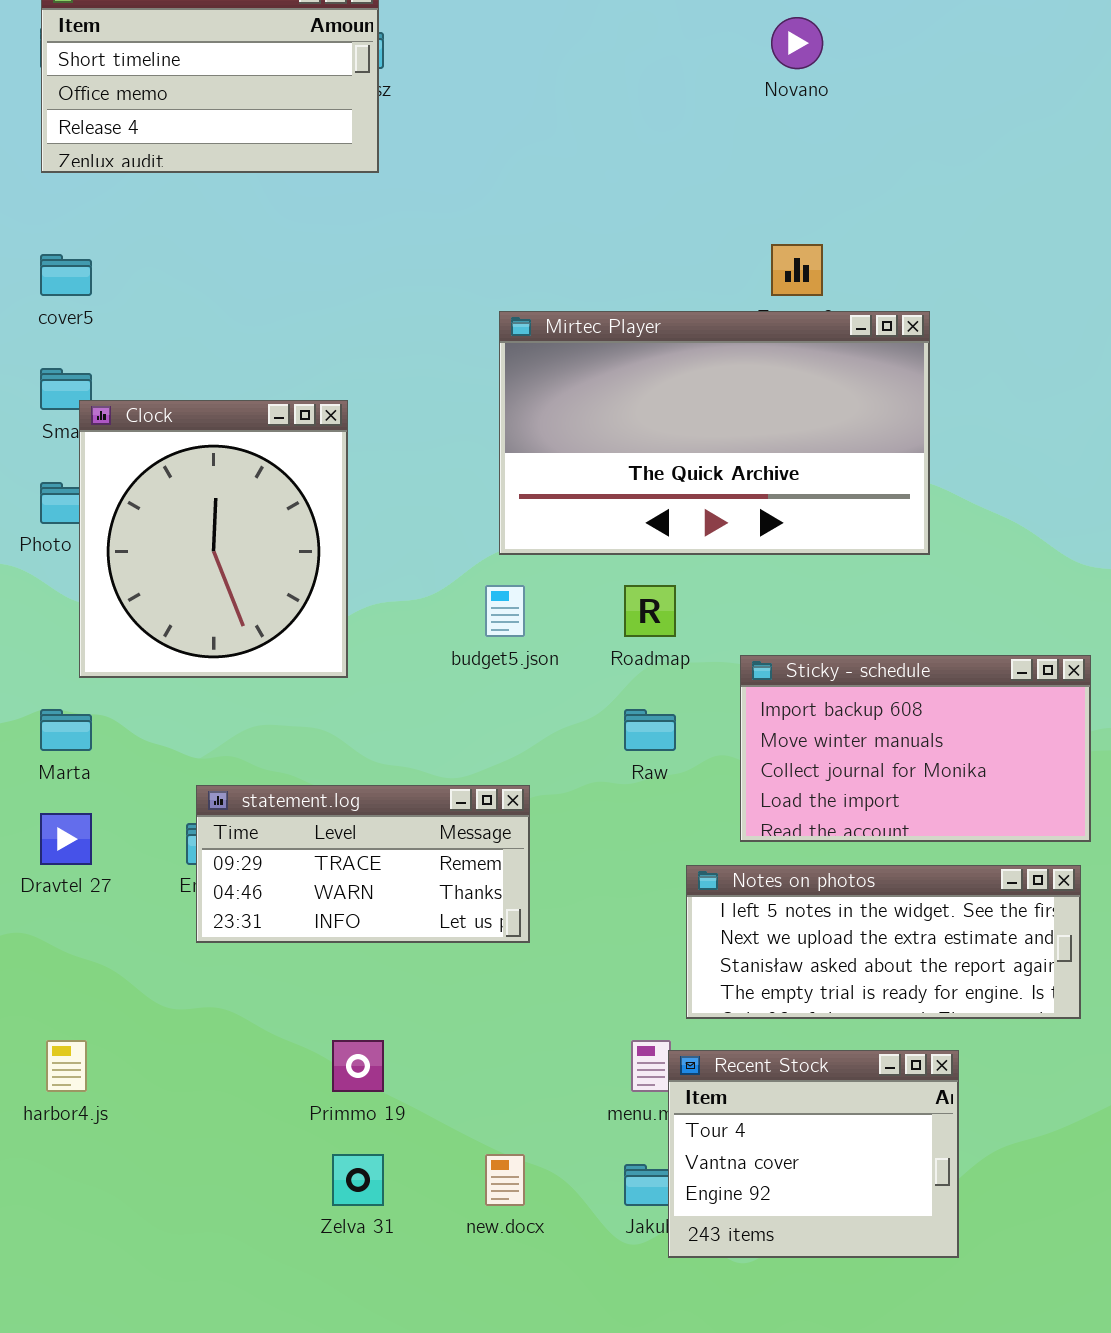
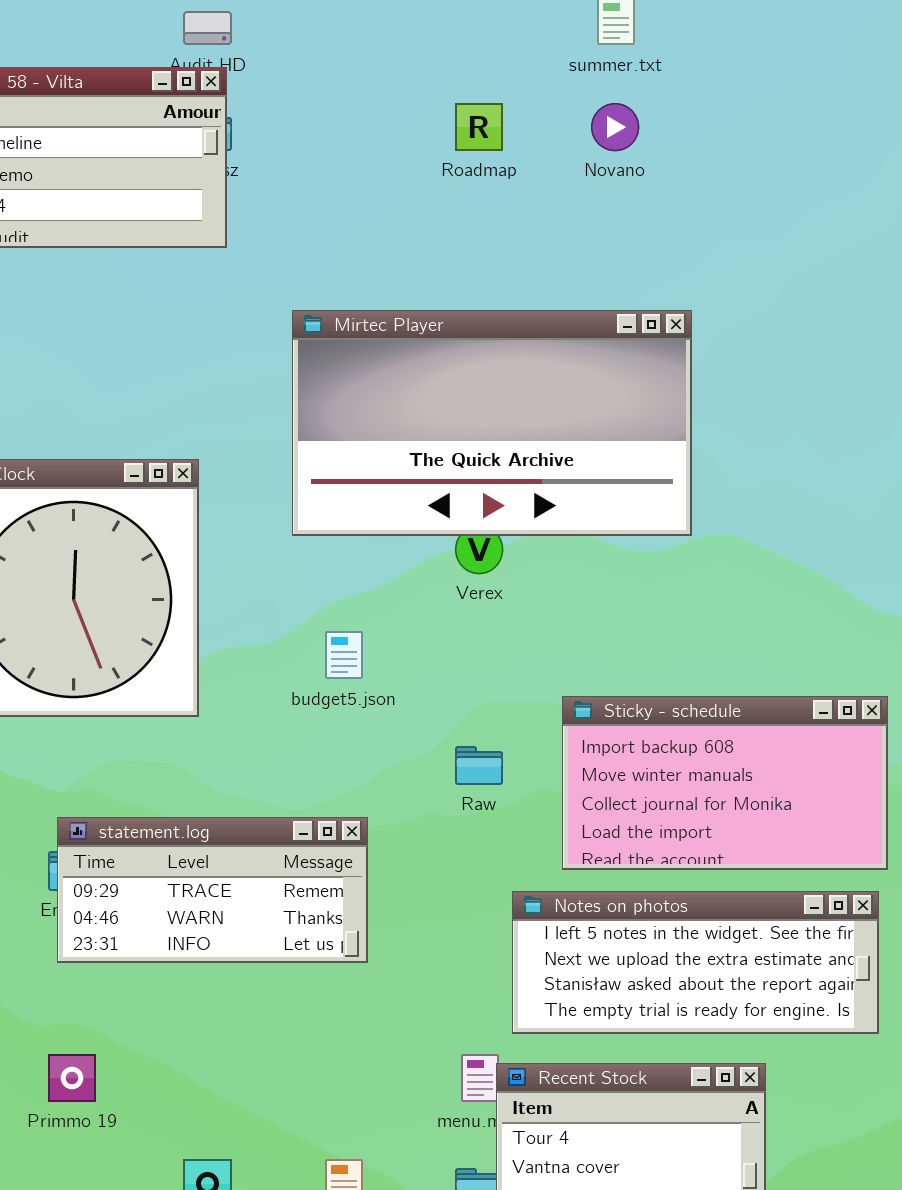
Mirtec Player: [499,311,930,555] -> [292,310,692,536], moved
Roadmap: [624,585,676,637] -> [455,103,503,151], moved
Primmo 19: [332,1040,384,1092] -> [48,1054,96,1102], moved

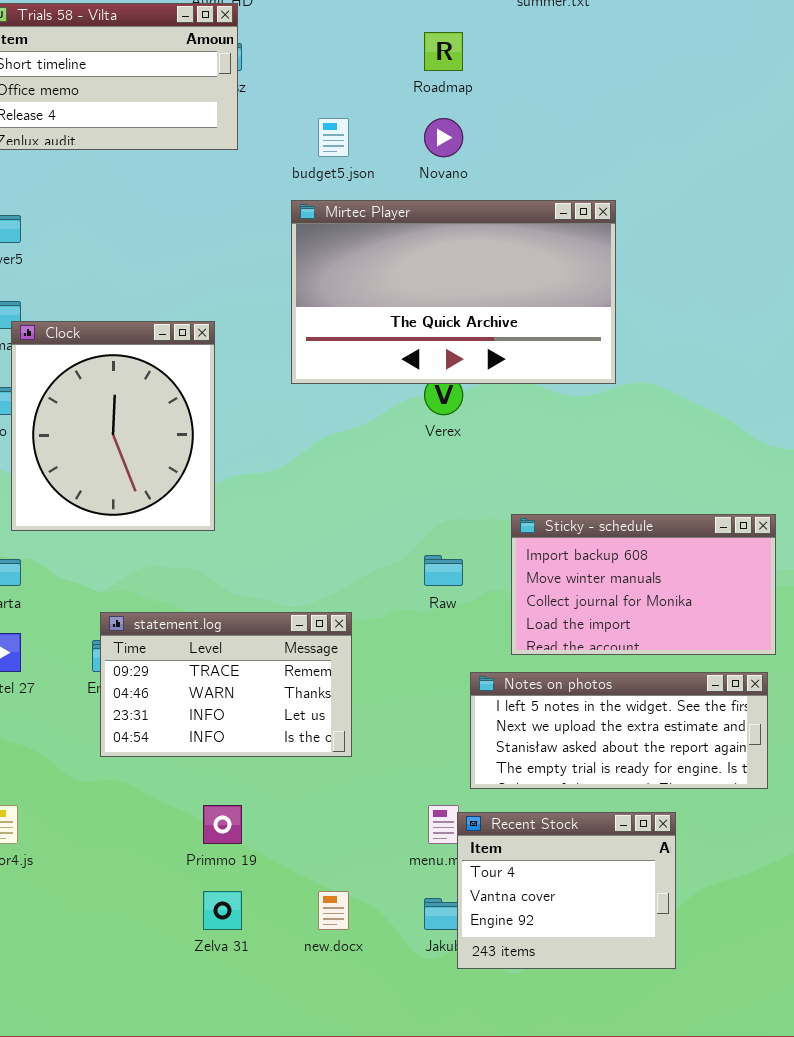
Novano: [591,103,639,151] -> [424,118,463,157], moved
budget5.json: [325,631,363,679] -> [318,118,349,157], moved
statement.log: [57,817,368,963] -> [100,612,352,757], resized
Primmo 19: [48,1054,96,1102] -> [203,805,242,844], moved

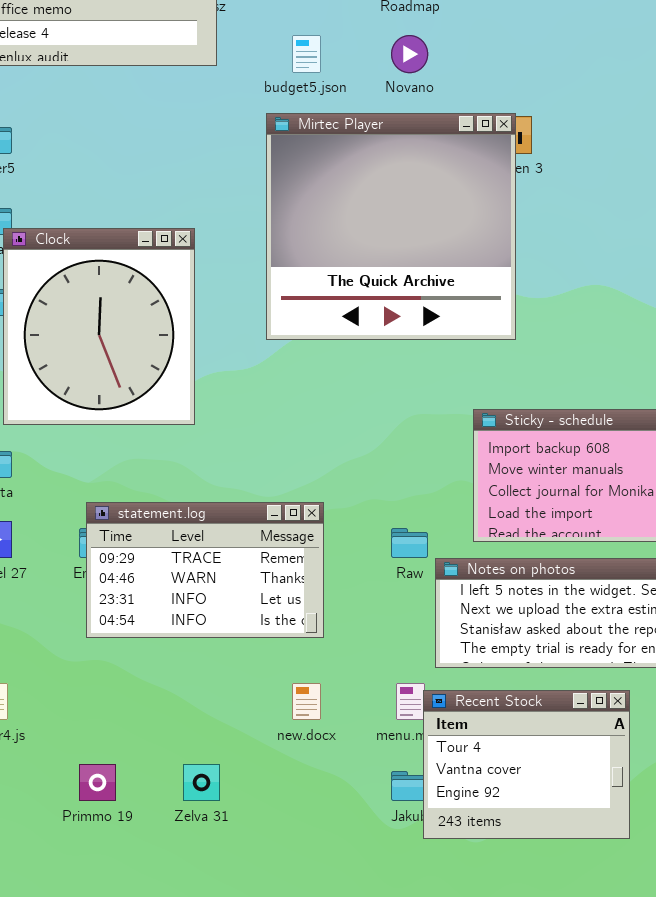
Mirtec Player: [291,200,616,384] -> [266,113,516,340], resized
Raw: [424,555,463,586] -> [391,528,428,558], moved
Primmo 19: [203,805,242,844] -> [79,764,116,801], moved
new.docx: [318,891,349,930] -> [292,683,321,720], moved

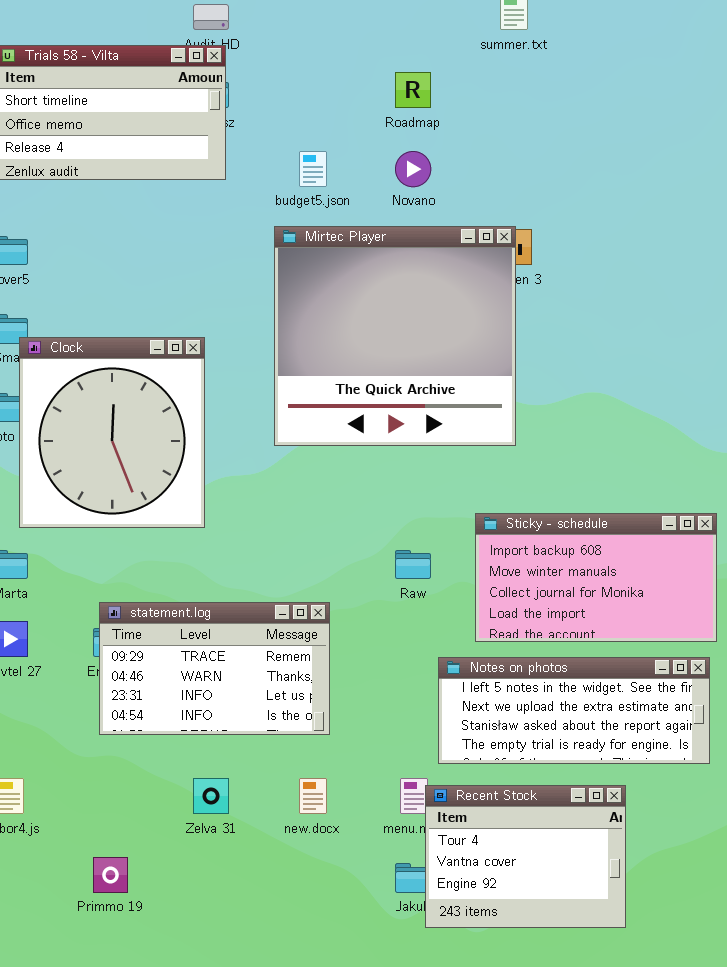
Raw: [391,528,428,558] -> [395,550,431,579], moved
Zelva 31: [183,764,220,801] -> [193,778,229,814], moved

